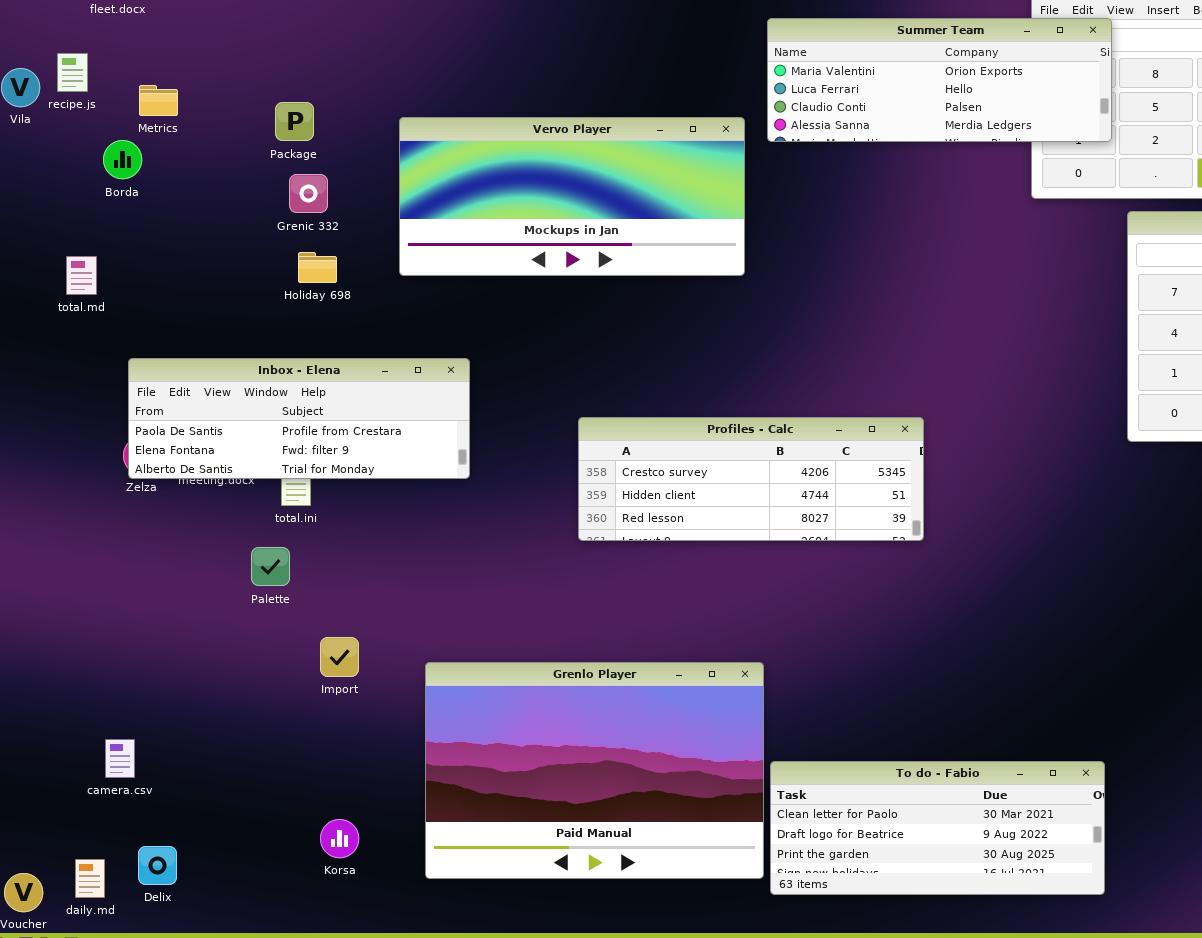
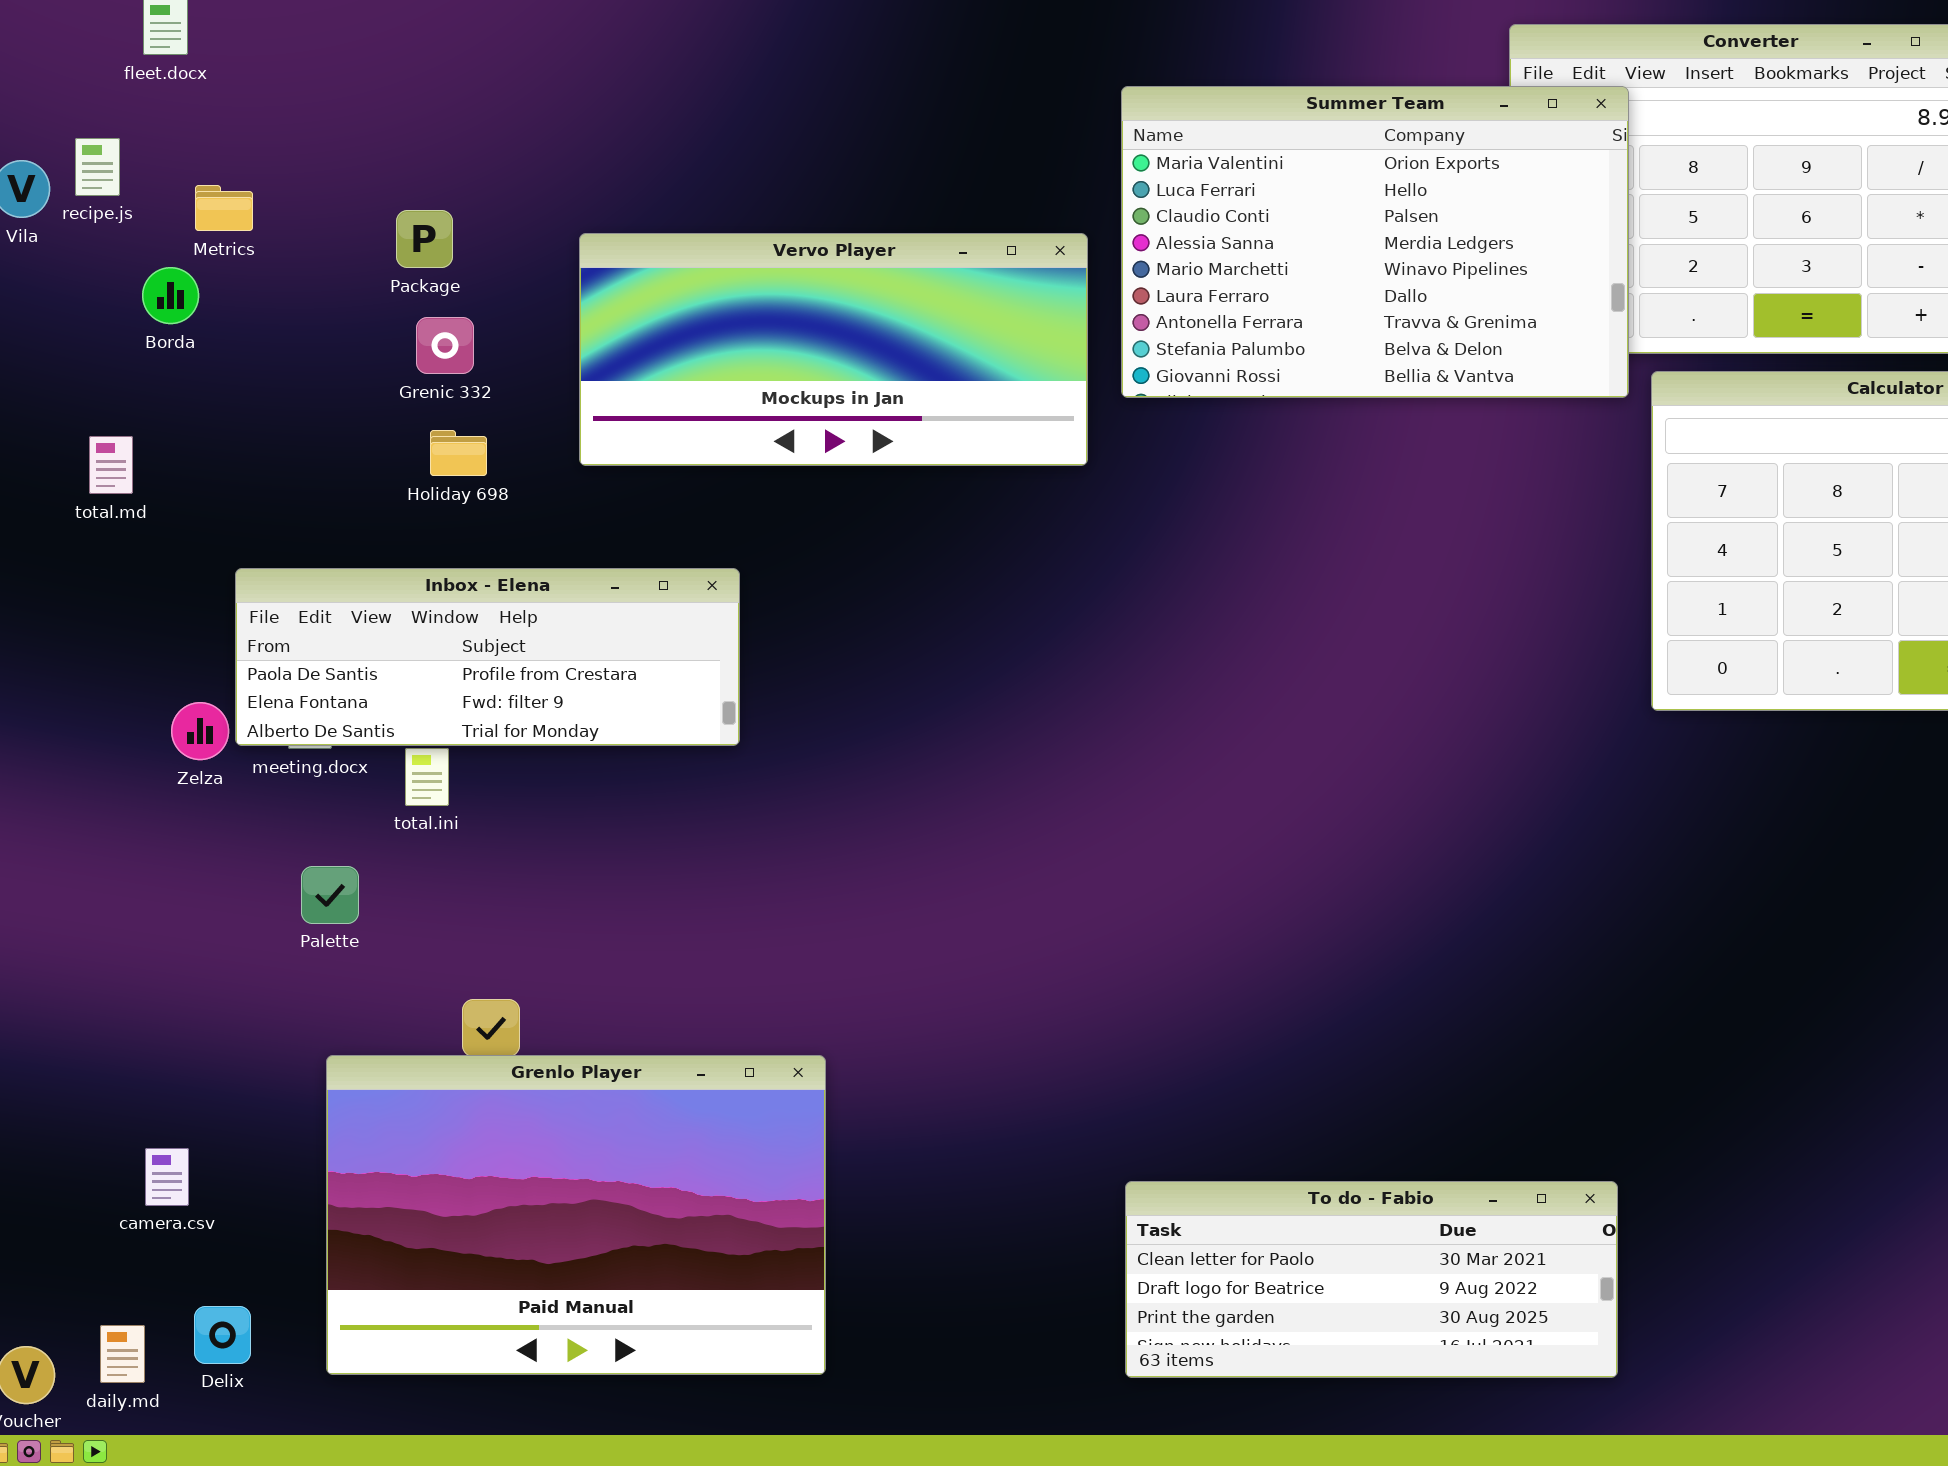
Summer Team: [767,18,1112,142] -> [1121,86,1629,398], resized
Inbox - Elena: [128,358,470,479] -> [235,568,740,746], moved
Profiles - Calc: [578,417,924,541] -> none, closed
Palette: [251,547,290,586] -> [301,866,359,924], moved
Grenlo Player: [425,662,764,879] -> [326,1055,826,1375], moved

